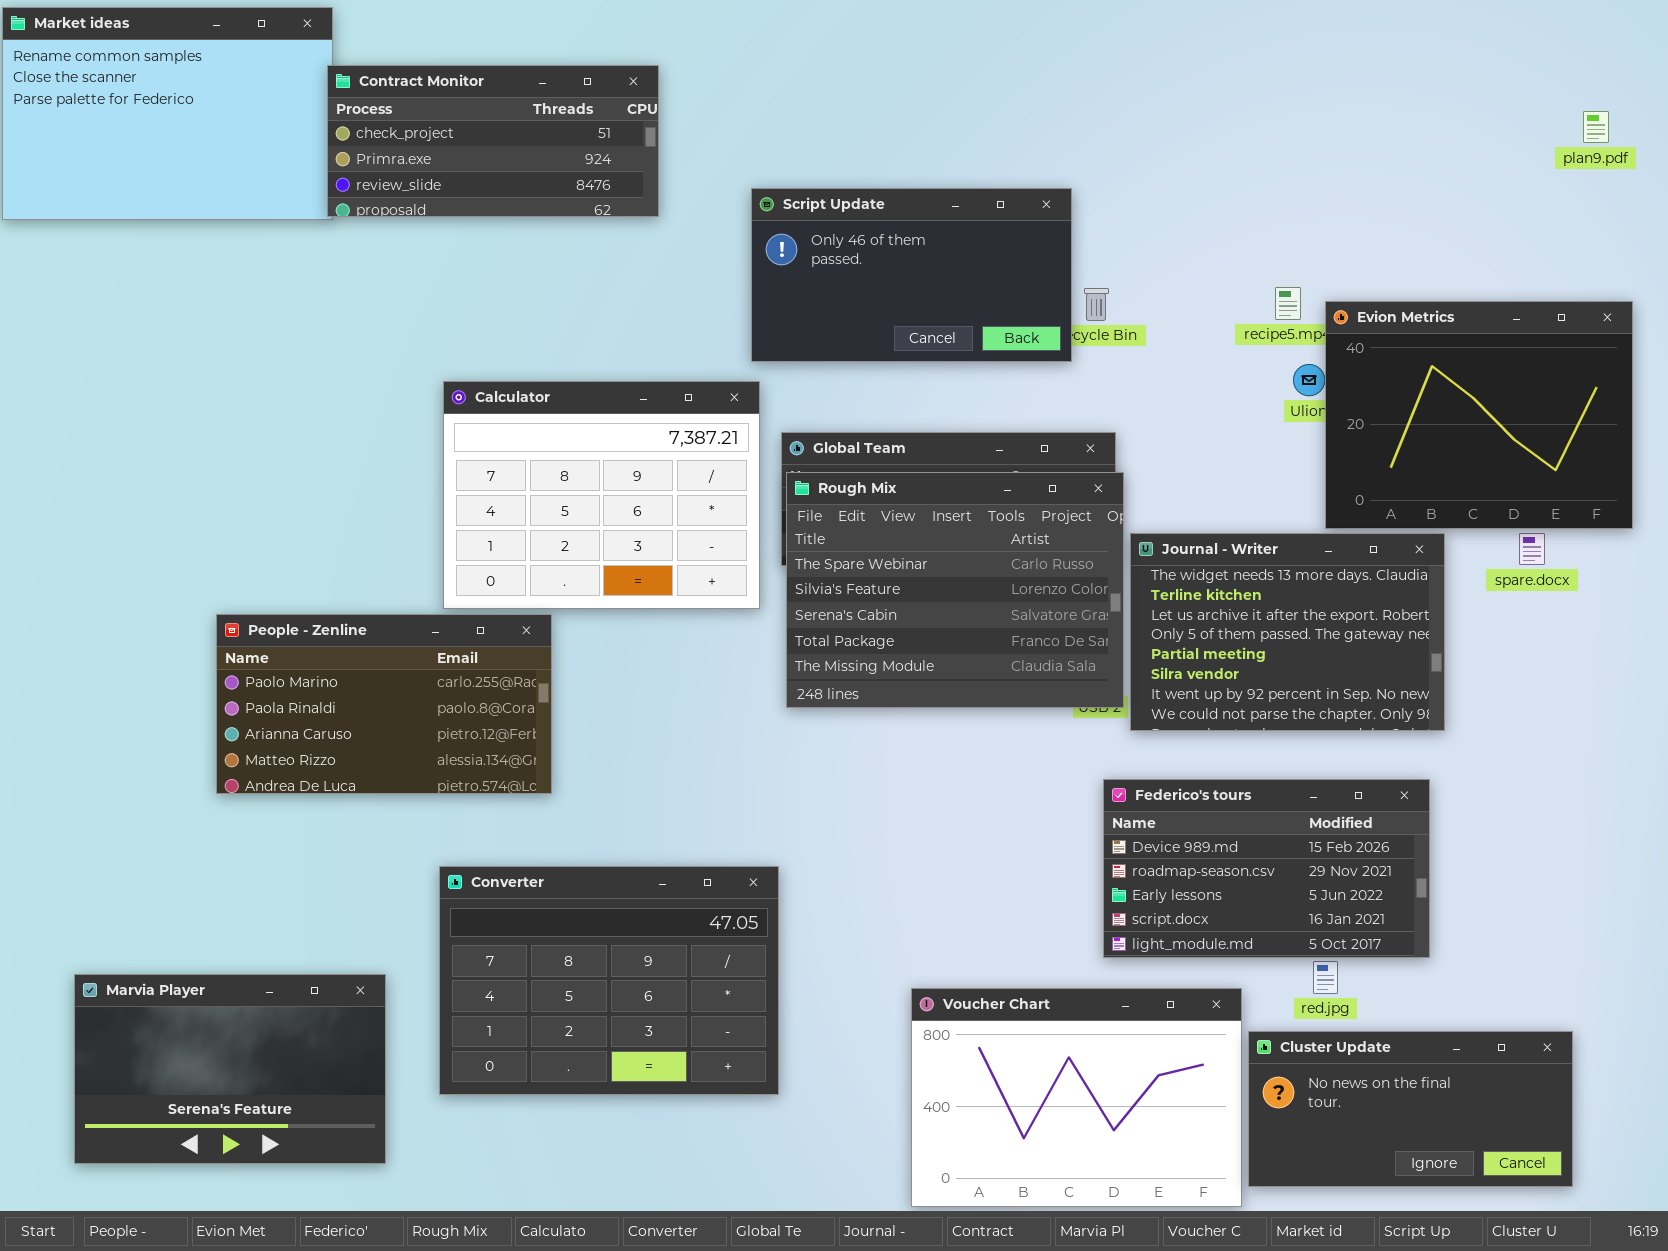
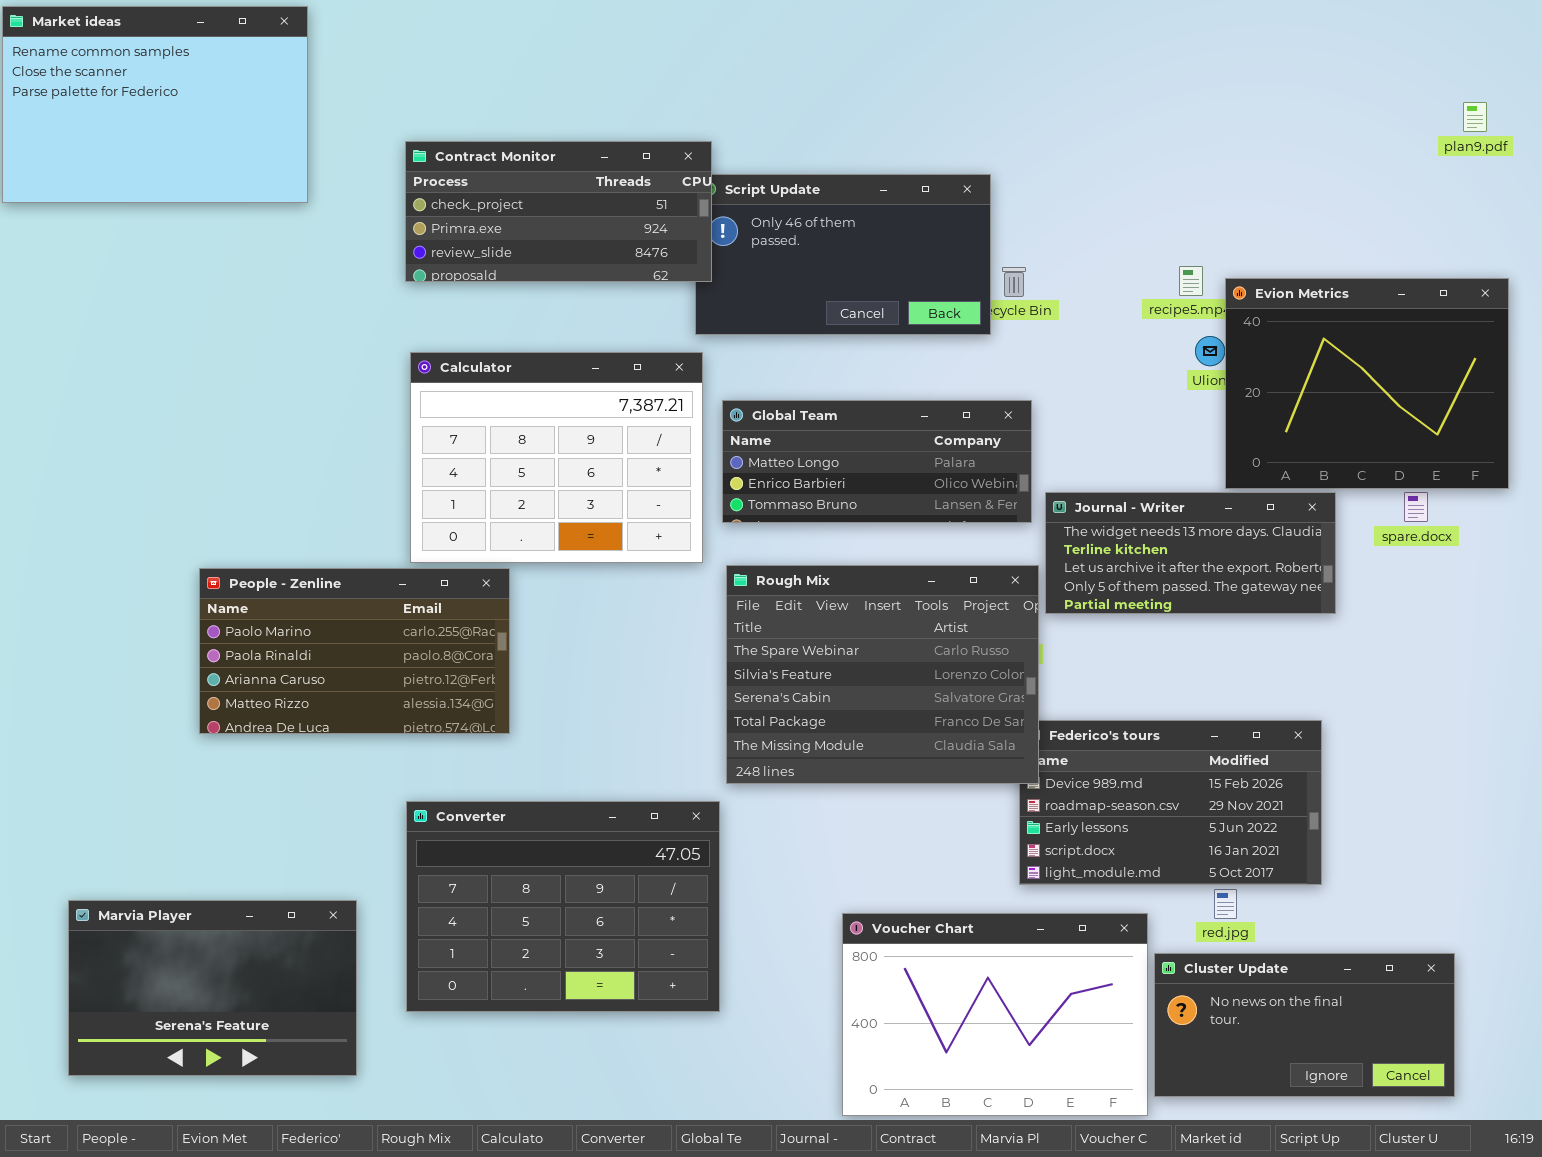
Contract Monitor: [327,65,659,217] -> [405,141,712,282], moved
Rough Mix: [786,472,1124,708] -> [726,565,1039,784], moved
Journal - Writer: [1130,533,1445,731] -> [1045,492,1336,614], resized

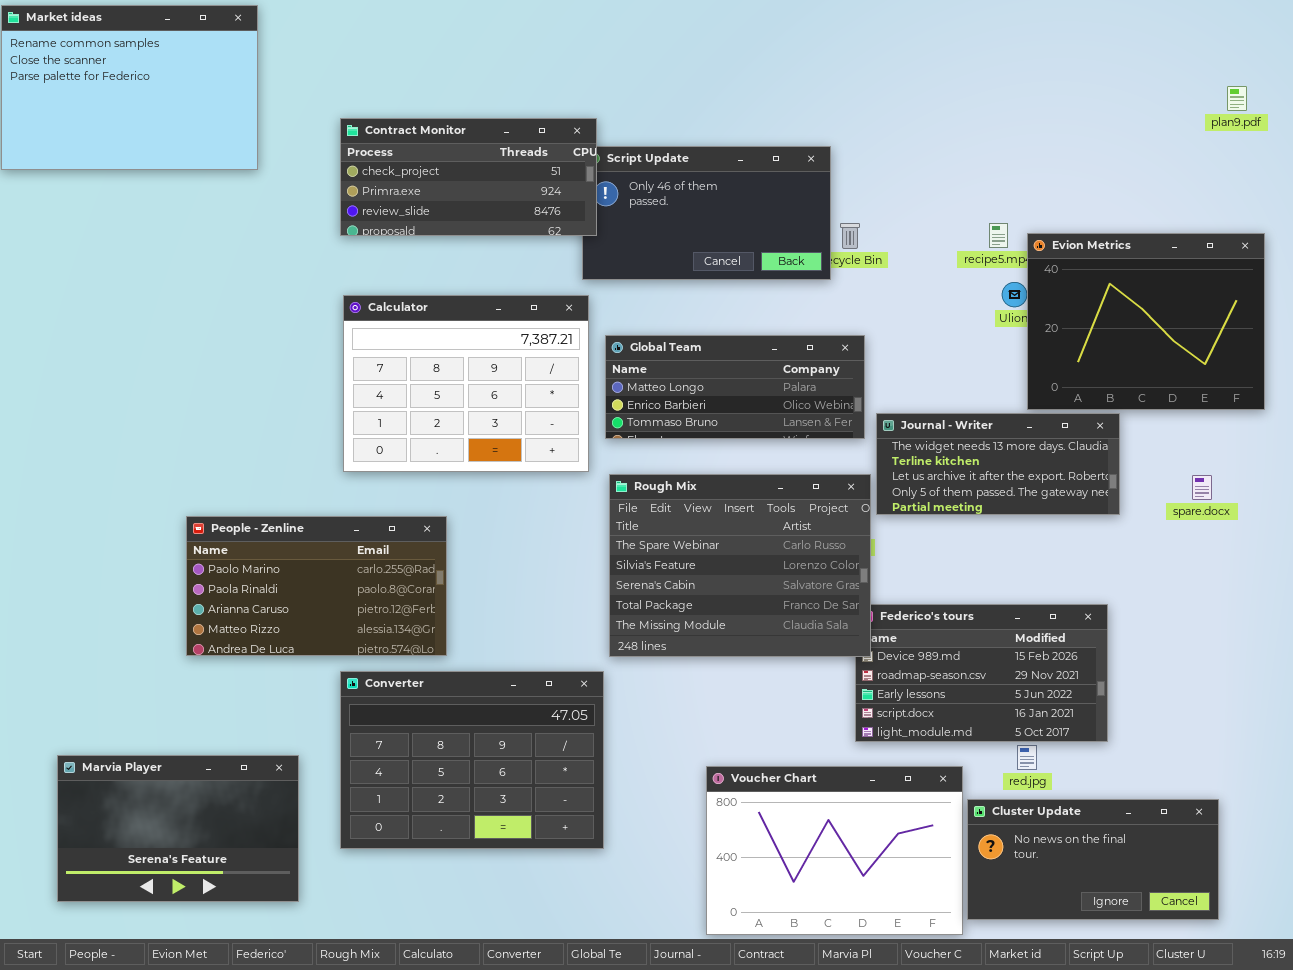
spare.docx: [1404,492,1428,522] -> [1192,475,1212,500], moved
People - Zenline: [199,568,510,734] -> [186,516,447,656], moved

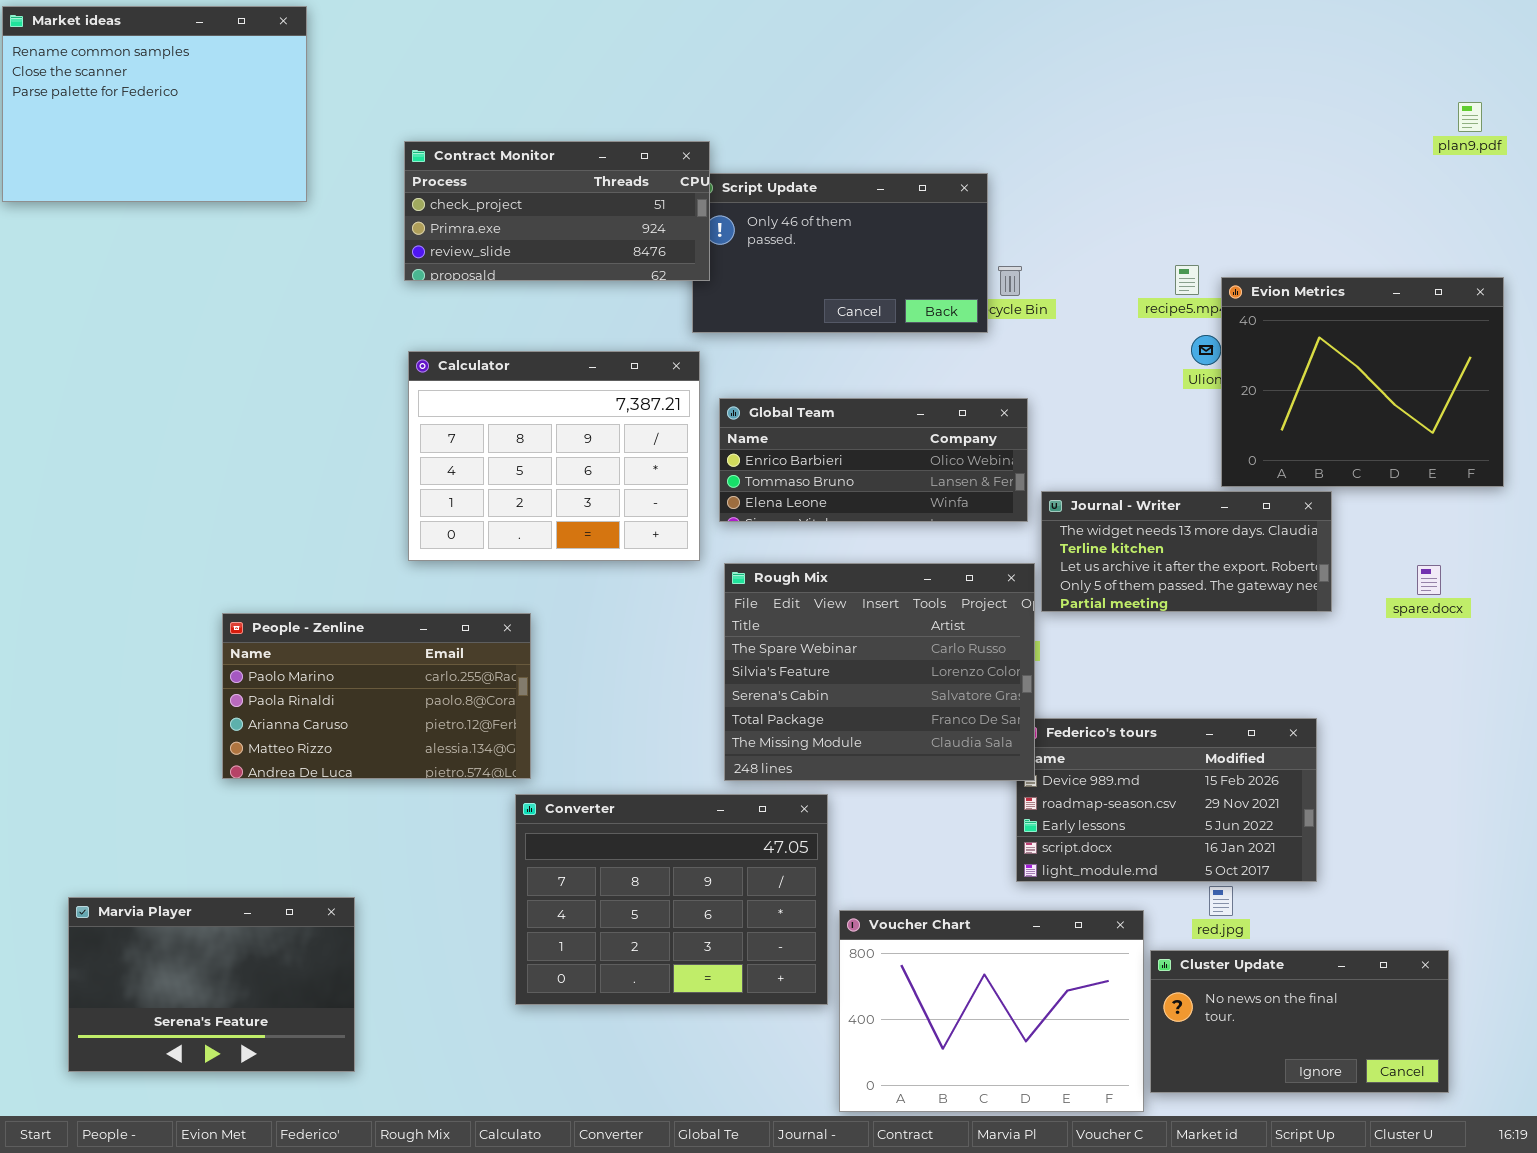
Global Team: [605,335,865,439] -> [719,398,1028,522], scrolled down 1 row
Converter: [340,671,604,849] -> [515,794,828,1005], moved

